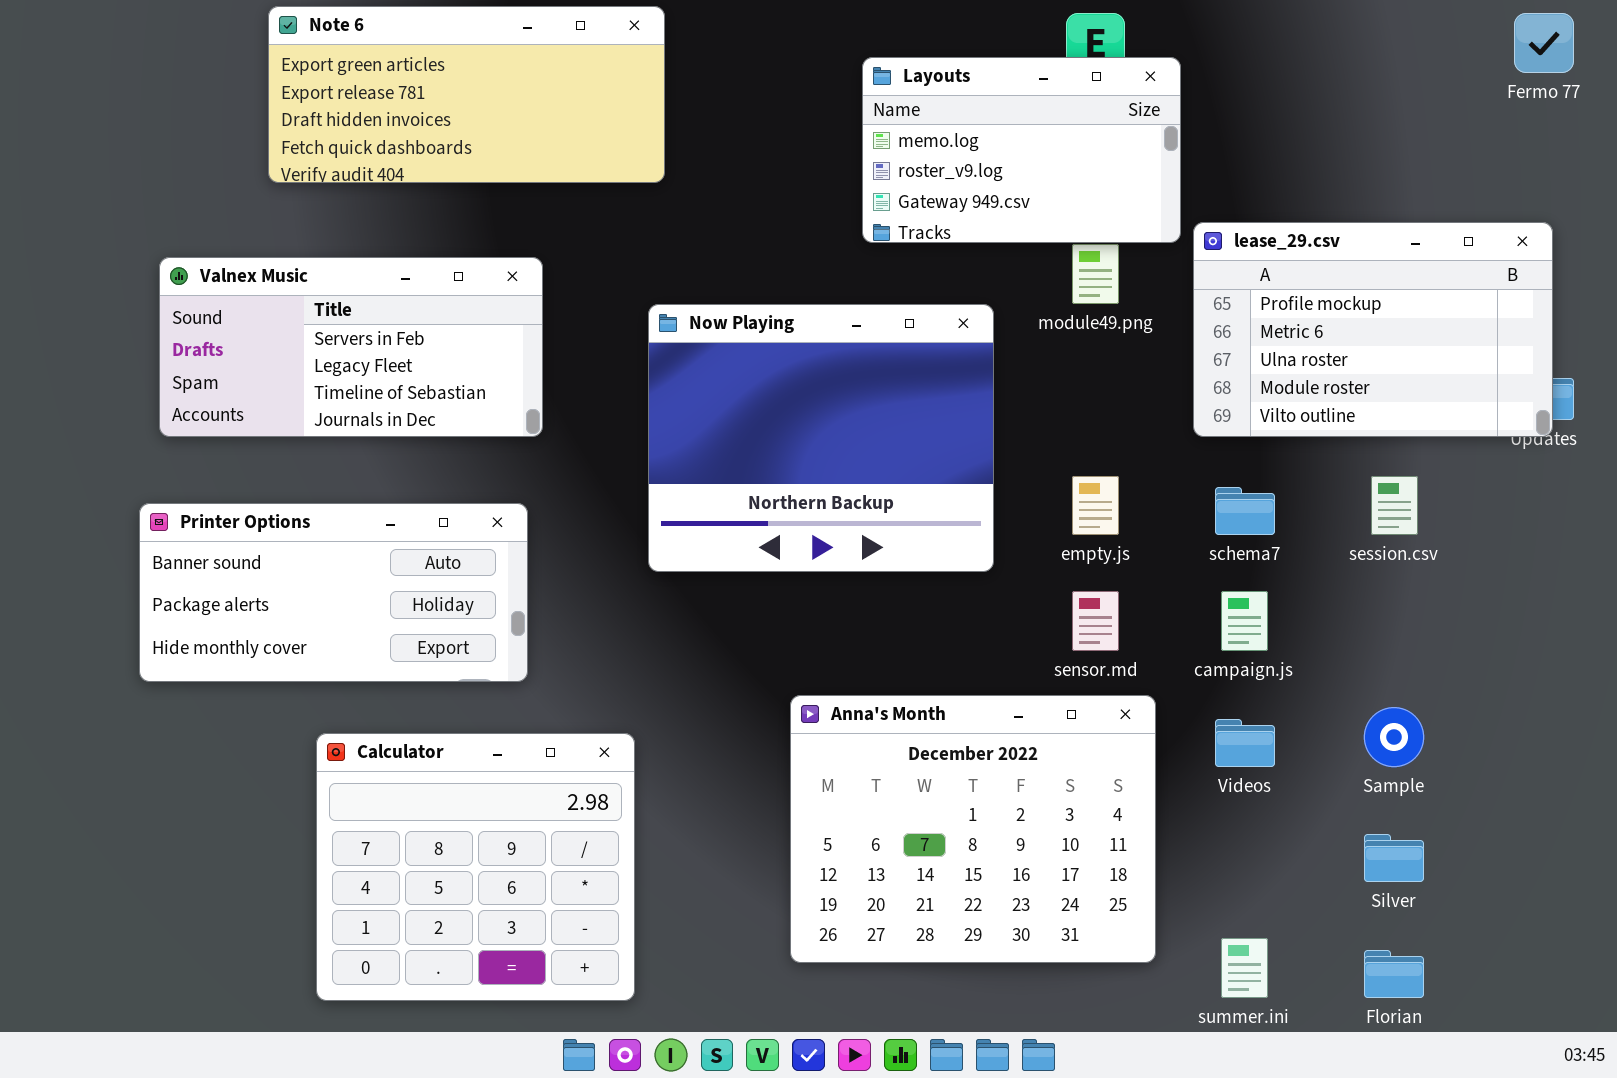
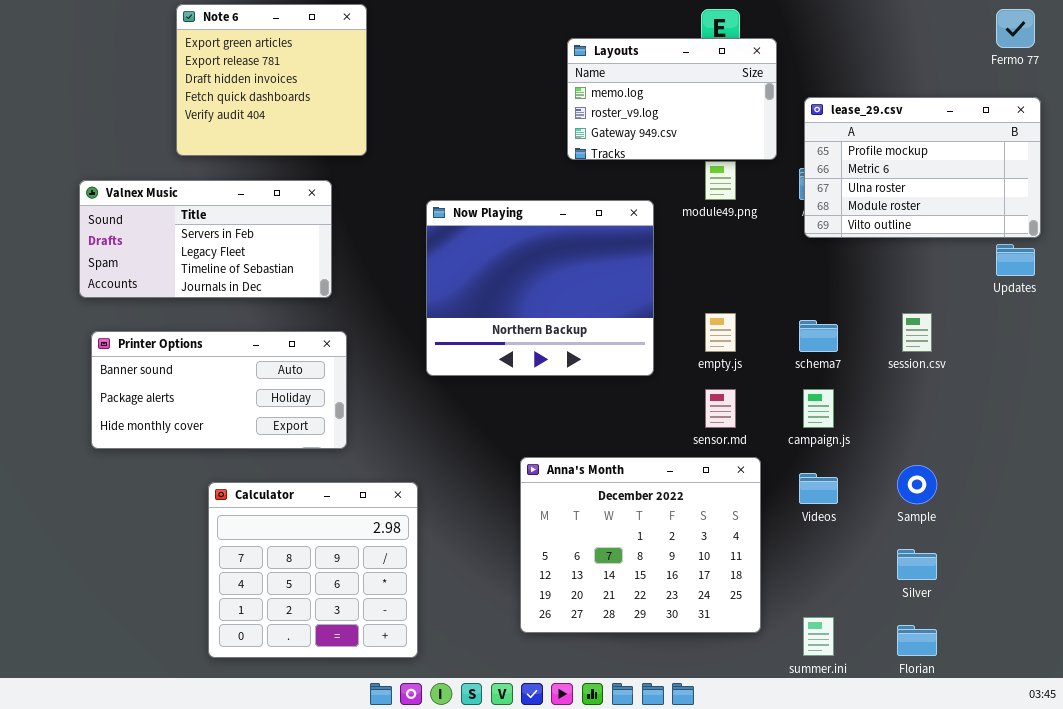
Note 6: [268,6,665,183] -> [176,4,367,156], resized
lease_29.csv: [1193,222,1553,437] -> [804,97,1041,238], moved
Valnex Music: [159,257,543,437] -> [79,180,332,298], moved

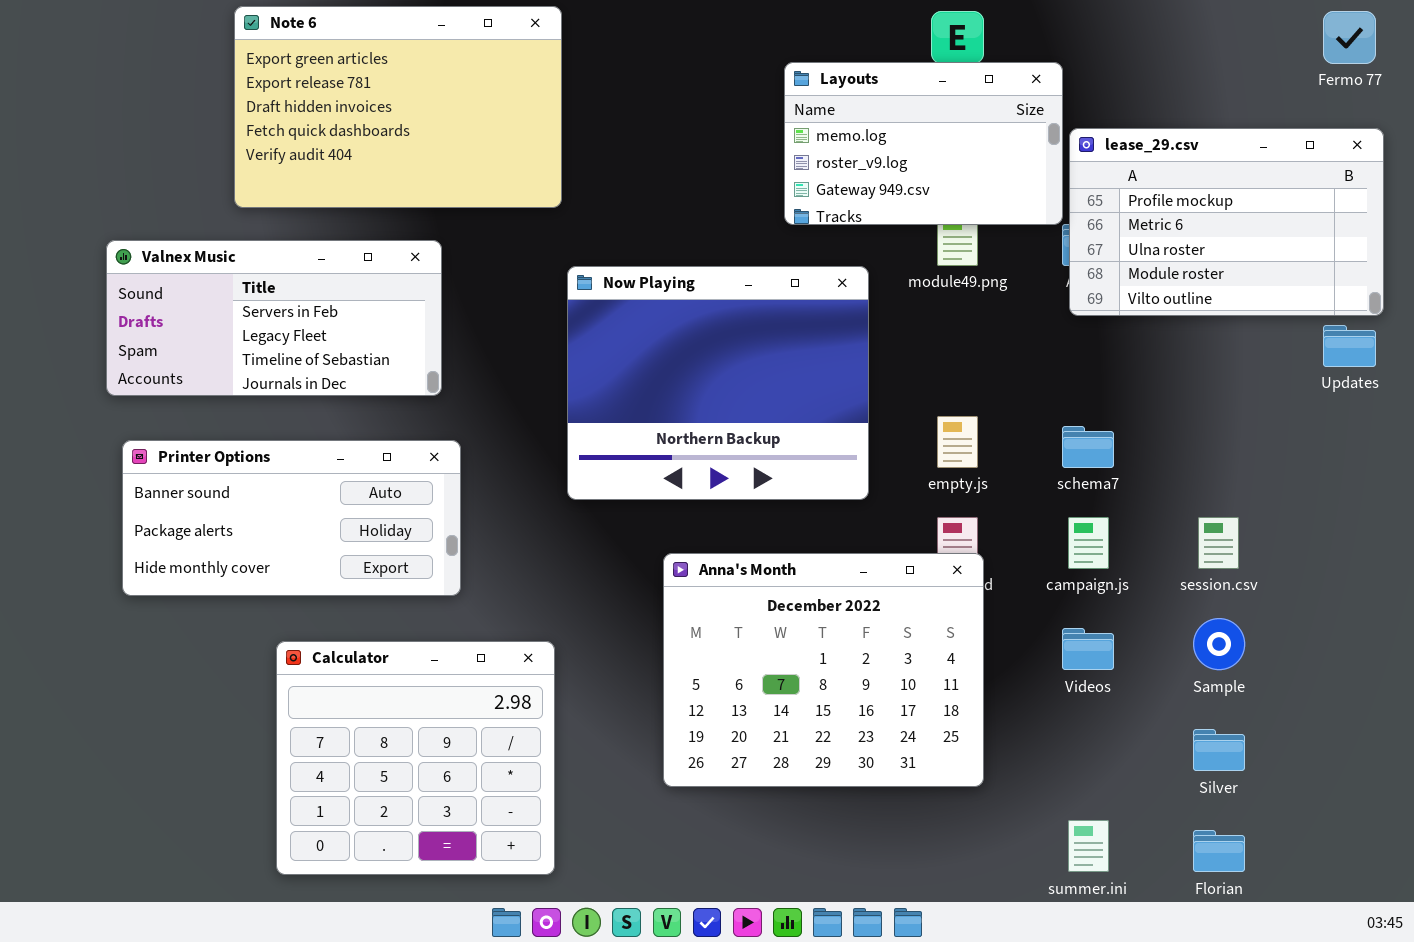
Note 6: [176,4,367,156] -> [234,6,562,208], resized
Layouts: [567,38,777,160] -> [784,62,1063,225], moved
session.csv: [902,313,932,352] -> [1198,517,1239,569], moved
Anna's Month: [520,457,761,633] -> [663,553,984,787], moved

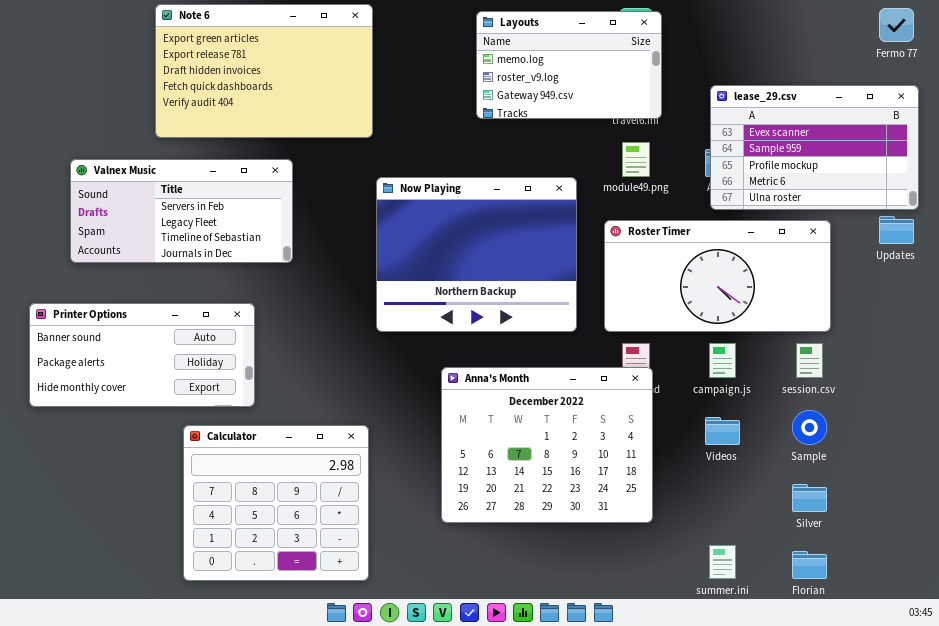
Layouts: [784,62,1063,225] -> [476,11,662,119], moved
lease_29.csv: [1069,128,1384,316] -> [710,85,919,210], scrolled up 2 rows
Roster Timer: none -> [604,220,831,332], opened
Printer Options: [122,440,461,596] -> [29,303,255,407], moved

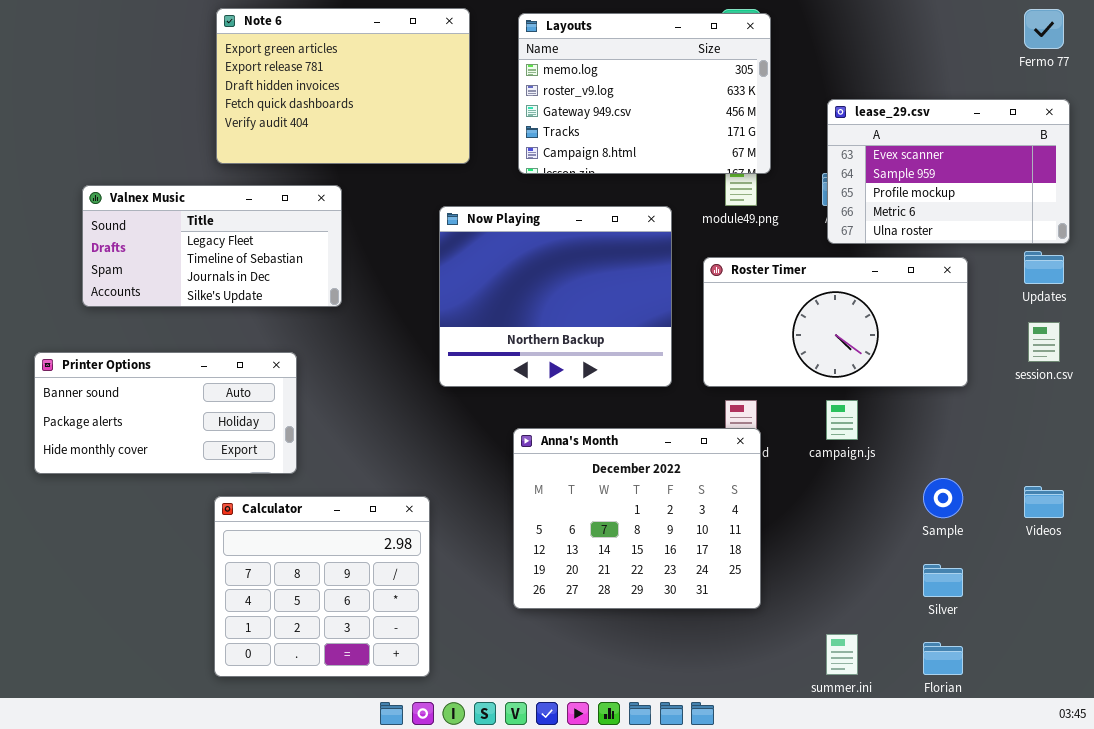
Note 6: [155,4,373,138] -> [216,8,470,164], moved
Layouts: [476,11,662,119] -> [518,13,771,174], resized
Valnex Music: [70,159,293,263] -> [82,185,342,307], scrolled down 1 row
session.csv: [796,343,823,378] -> [1028,322,1060,362], moved
Videos: [705,417,740,445] -> [1024,486,1064,518], moved

